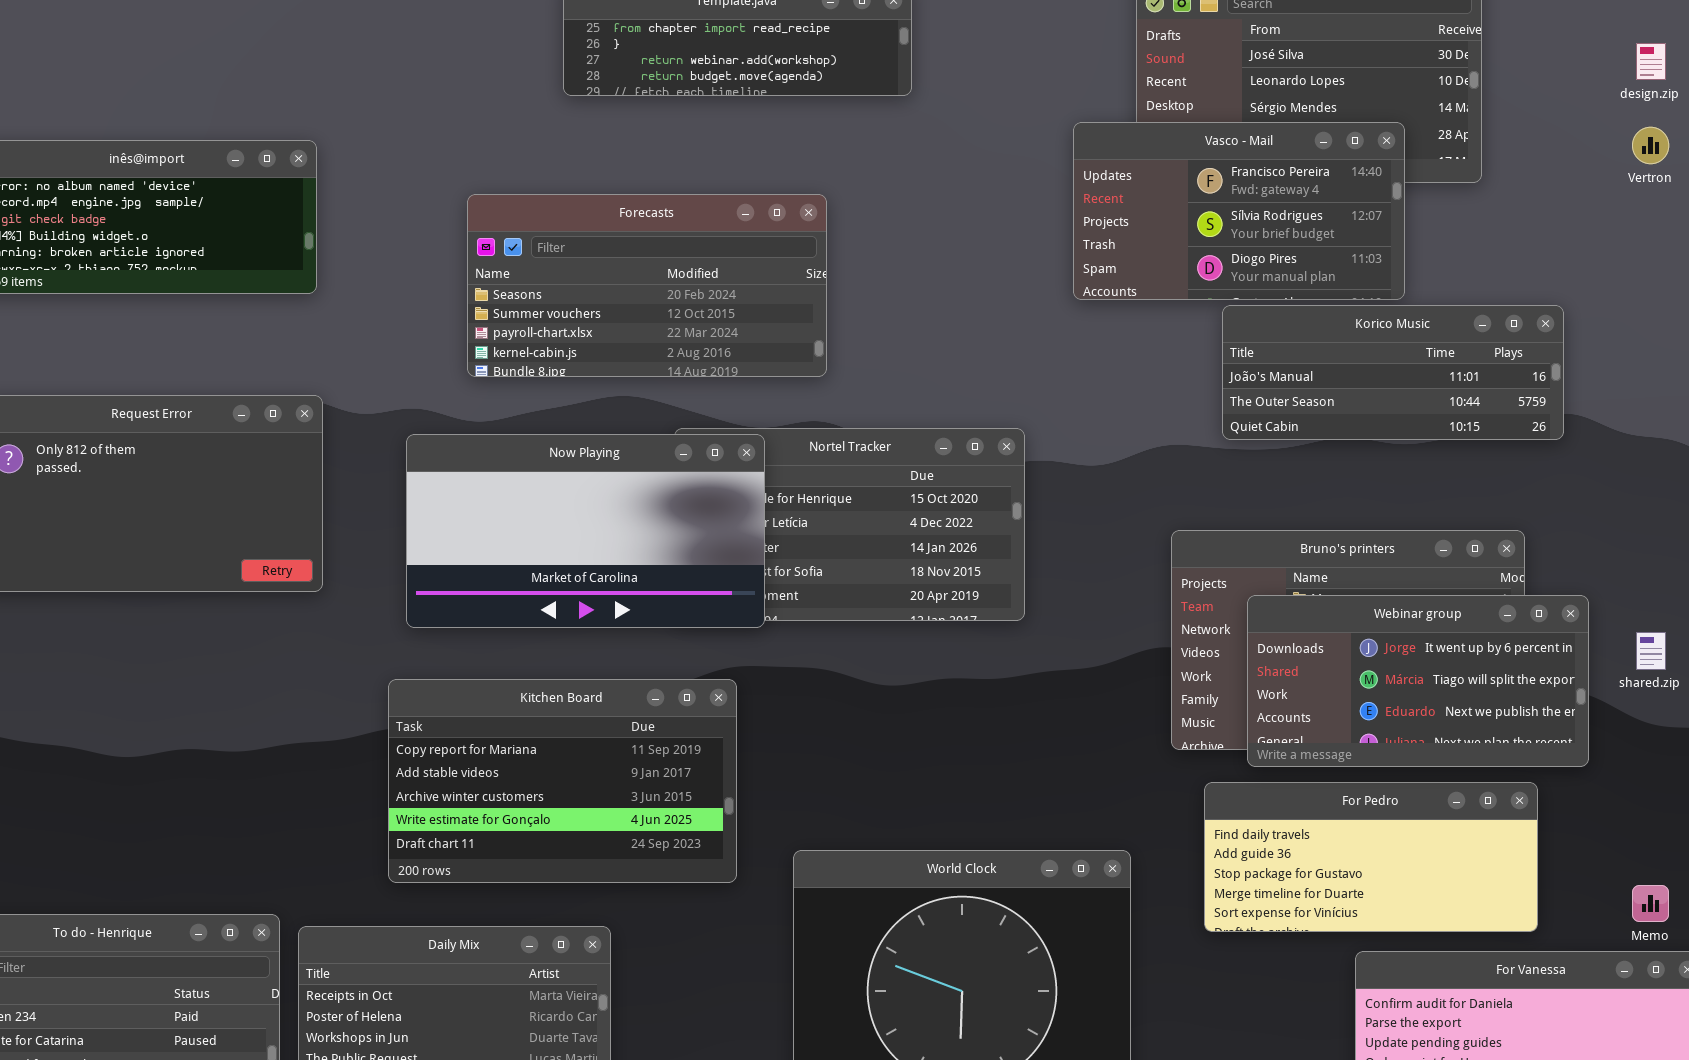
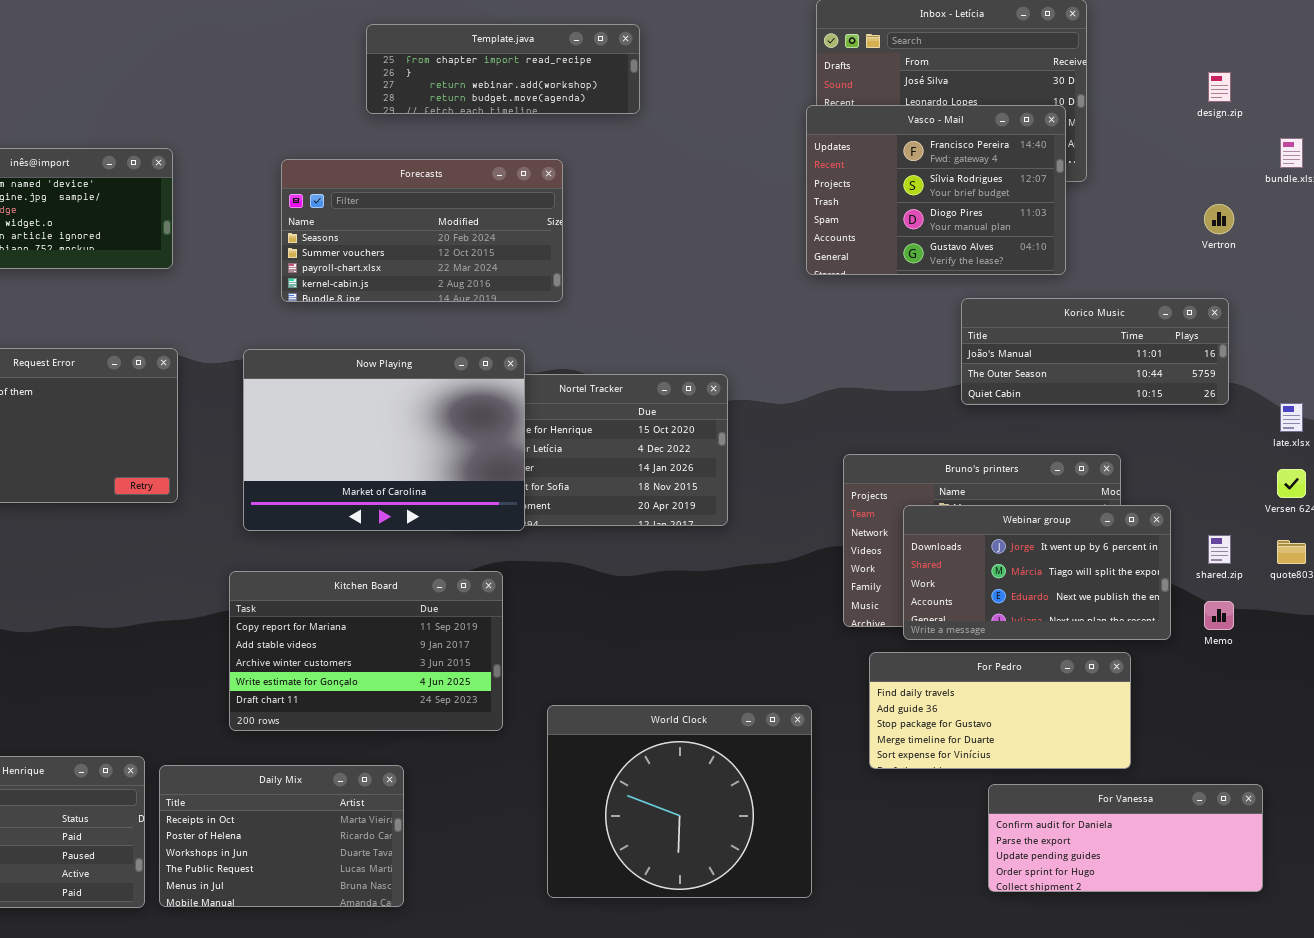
Vasco - Mail: [1073,122,1405,300] -> [806,105,1066,275], moved, resized
Vertron: [1632,127,1669,164] -> [1204,204,1234,234], moved
Forecasts: [467,194,827,377] -> [281,159,563,302], moved
Korico Music: [1222,305,1564,440] -> [961,298,1229,405], moved
Now Playing: [406,434,765,628] -> [243,349,525,531], resized
Memo: [1632,885,1669,922] -> [1204,601,1234,630], moved

